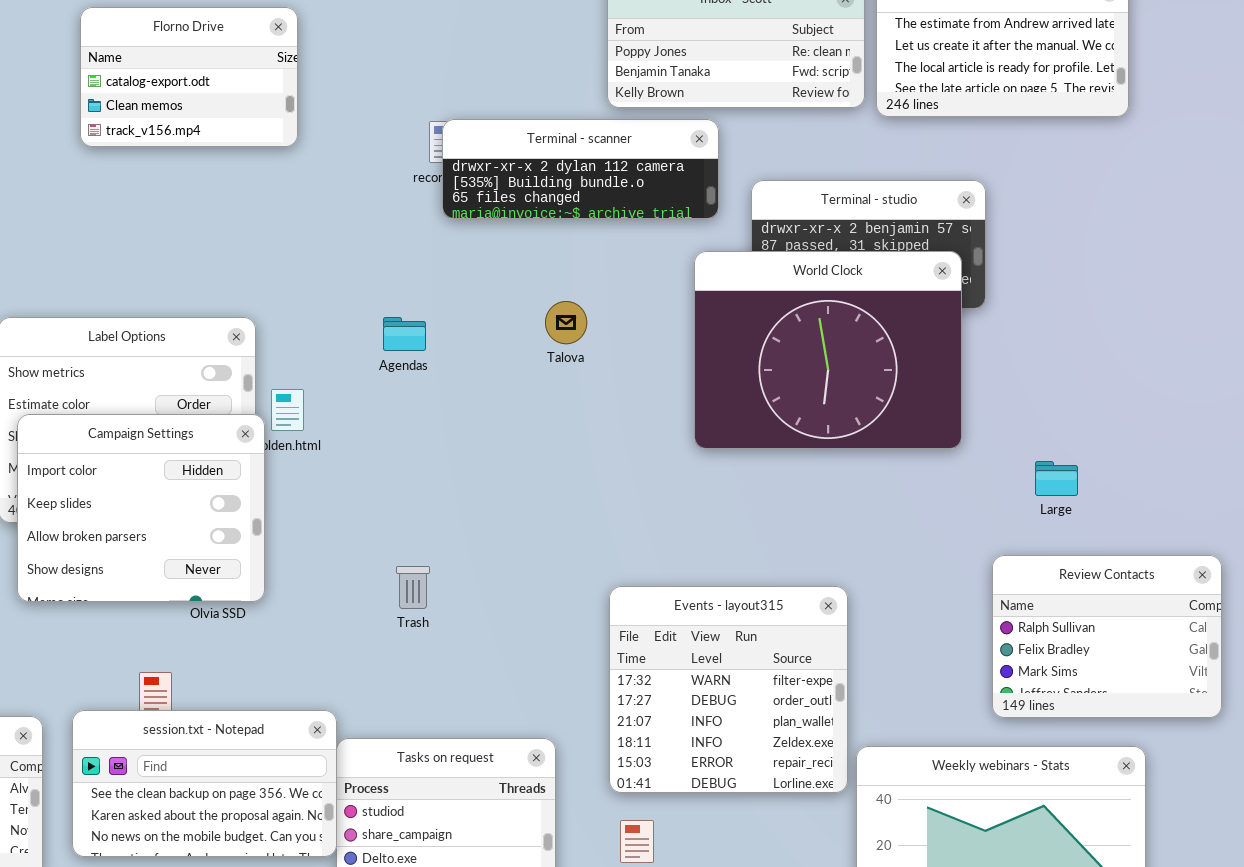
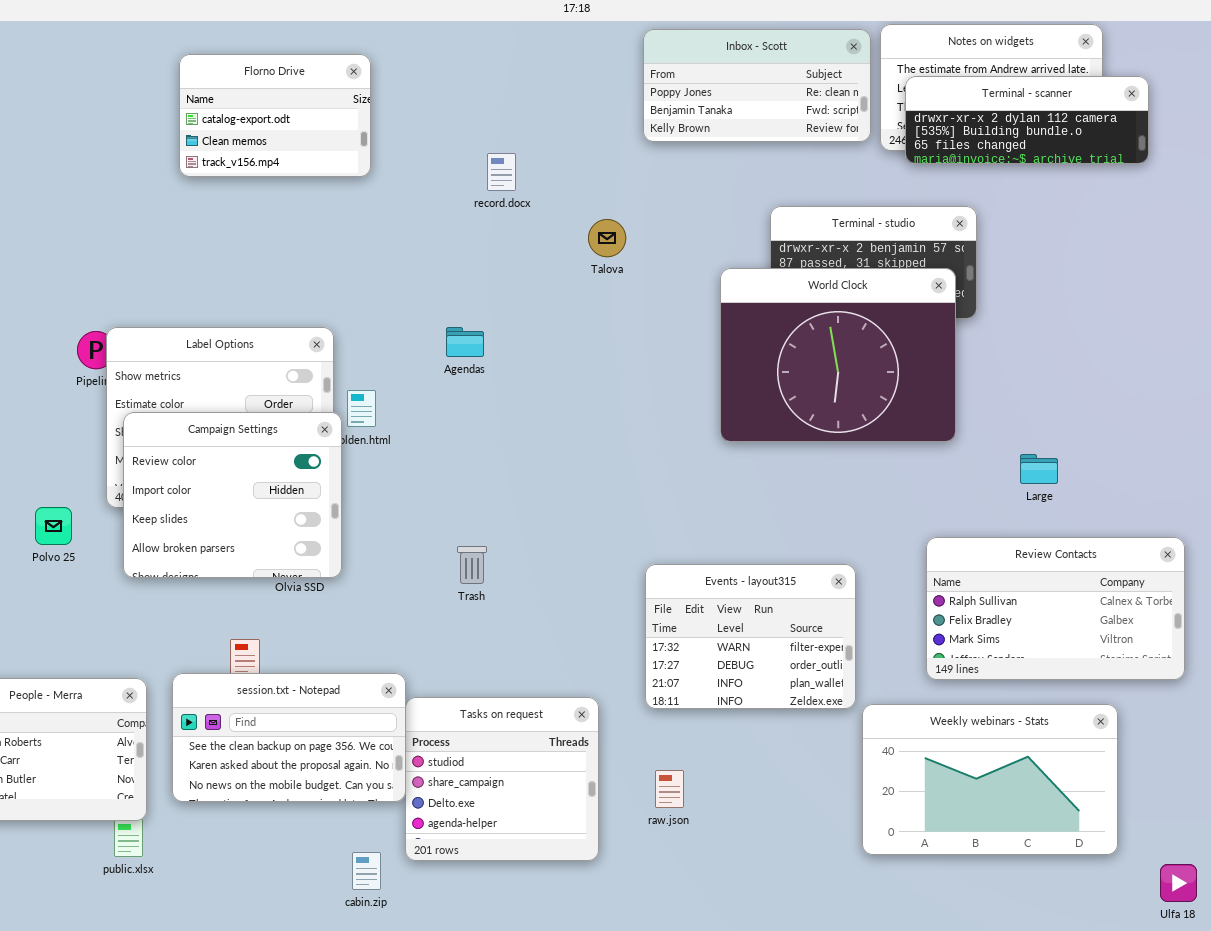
Terminal - scanner: [442,119,719,219] -> [905,76,1149,164], moved
Talova: [545,301,587,344] -> [588,219,626,257], moved
Campaign Settings: [17,414,265,602] -> [123,412,342,578], scrolled up 1 row
Review Contacts: [992,555,1222,718] -> [926,537,1185,680], resized
Events - layout315: [609,586,848,793] -> [645,564,856,709], resized

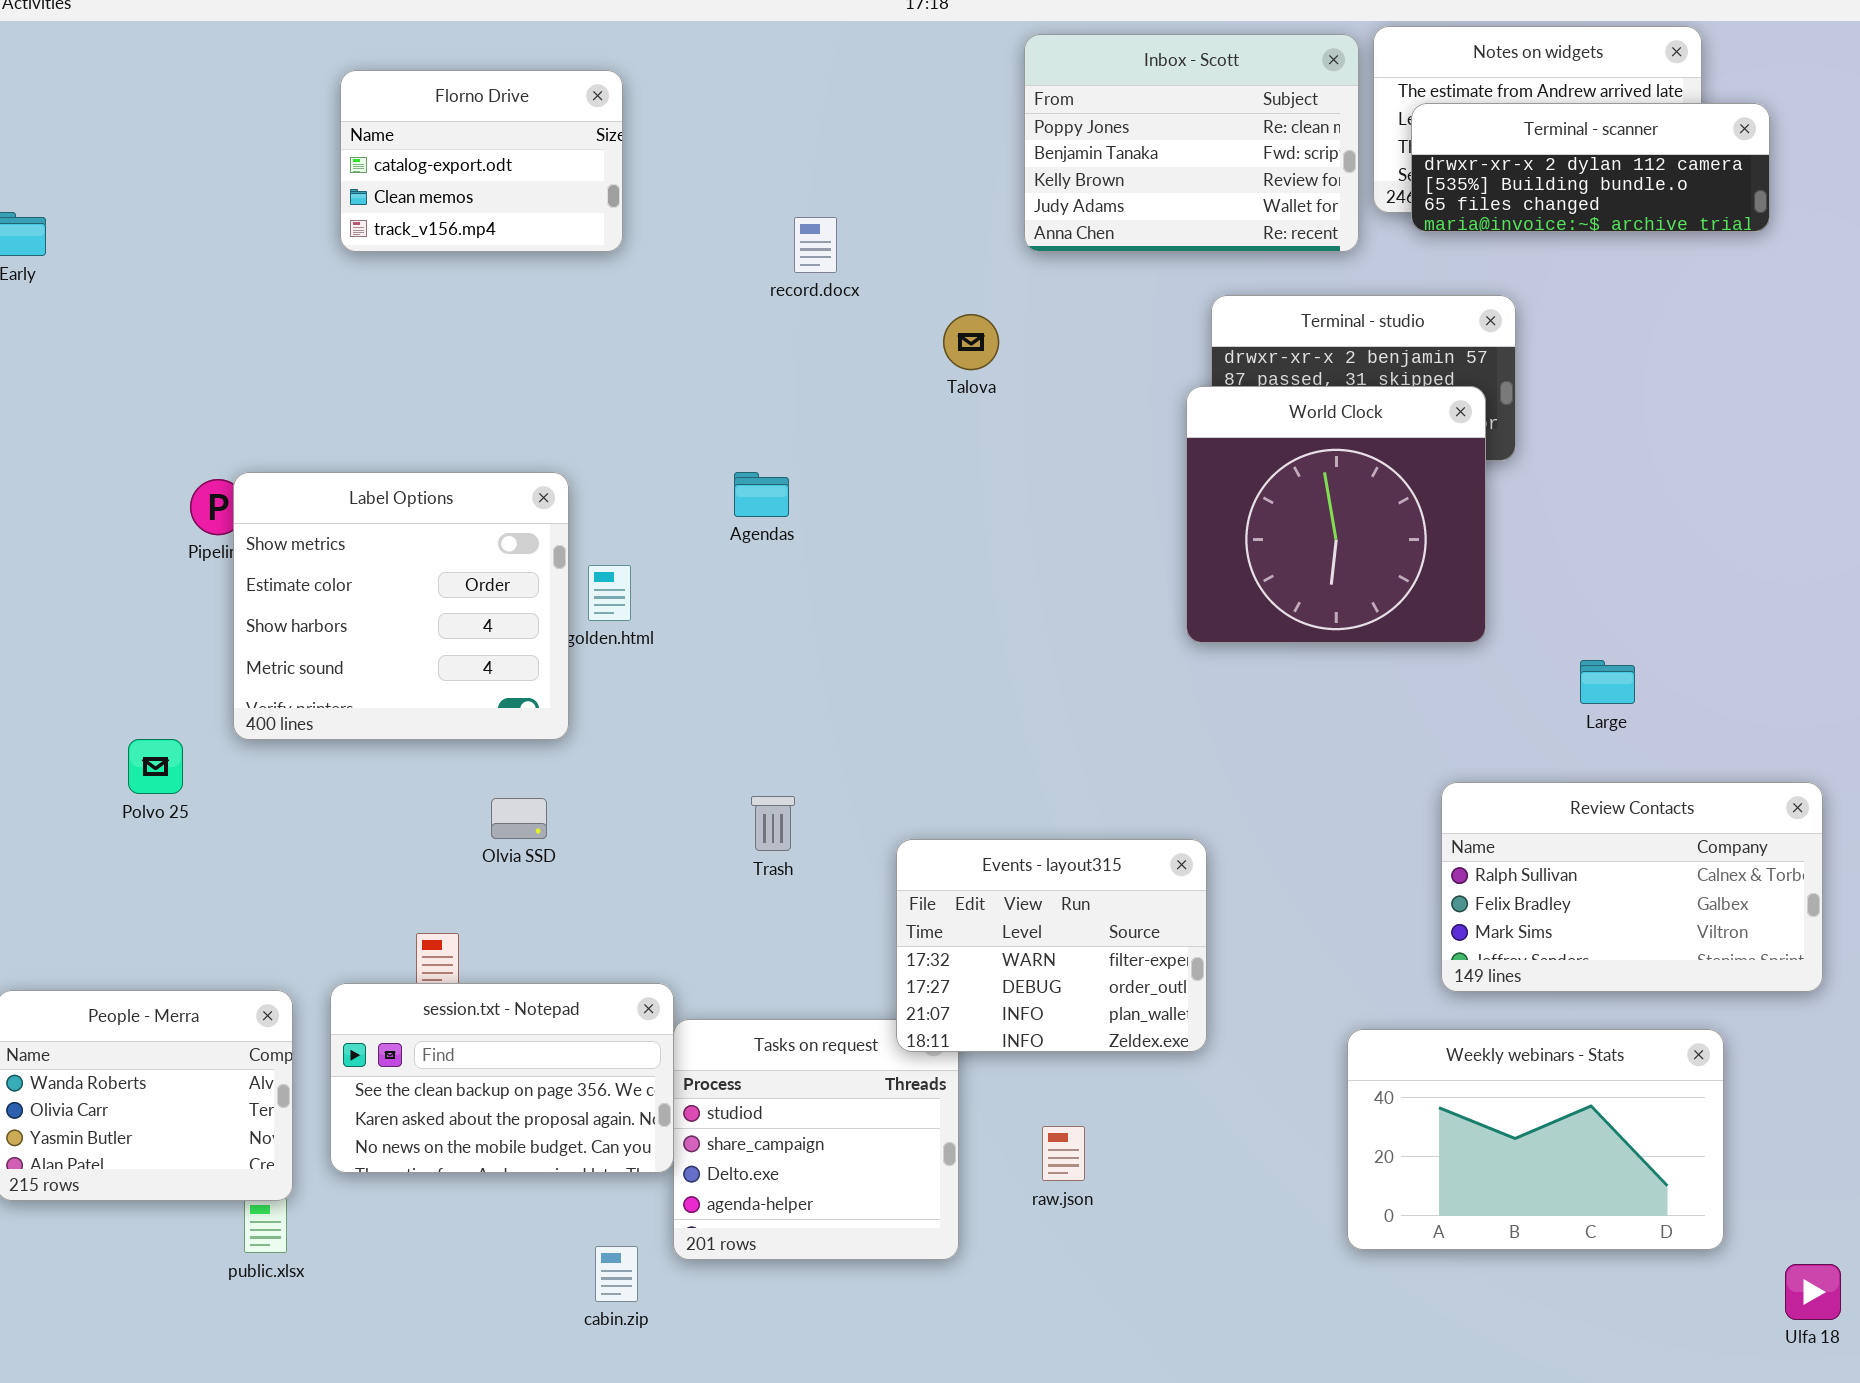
Inbox - Scott: [643,29,871,142] -> [1024,34,1359,252], resized
World Clock: [720,268,956,442] -> [1186,386,1486,643], resized
Campaign Settings: [123,412,342,578] -> none, closed
Events - layout315: [645,564,856,709] -> [896,839,1207,1052], moved

